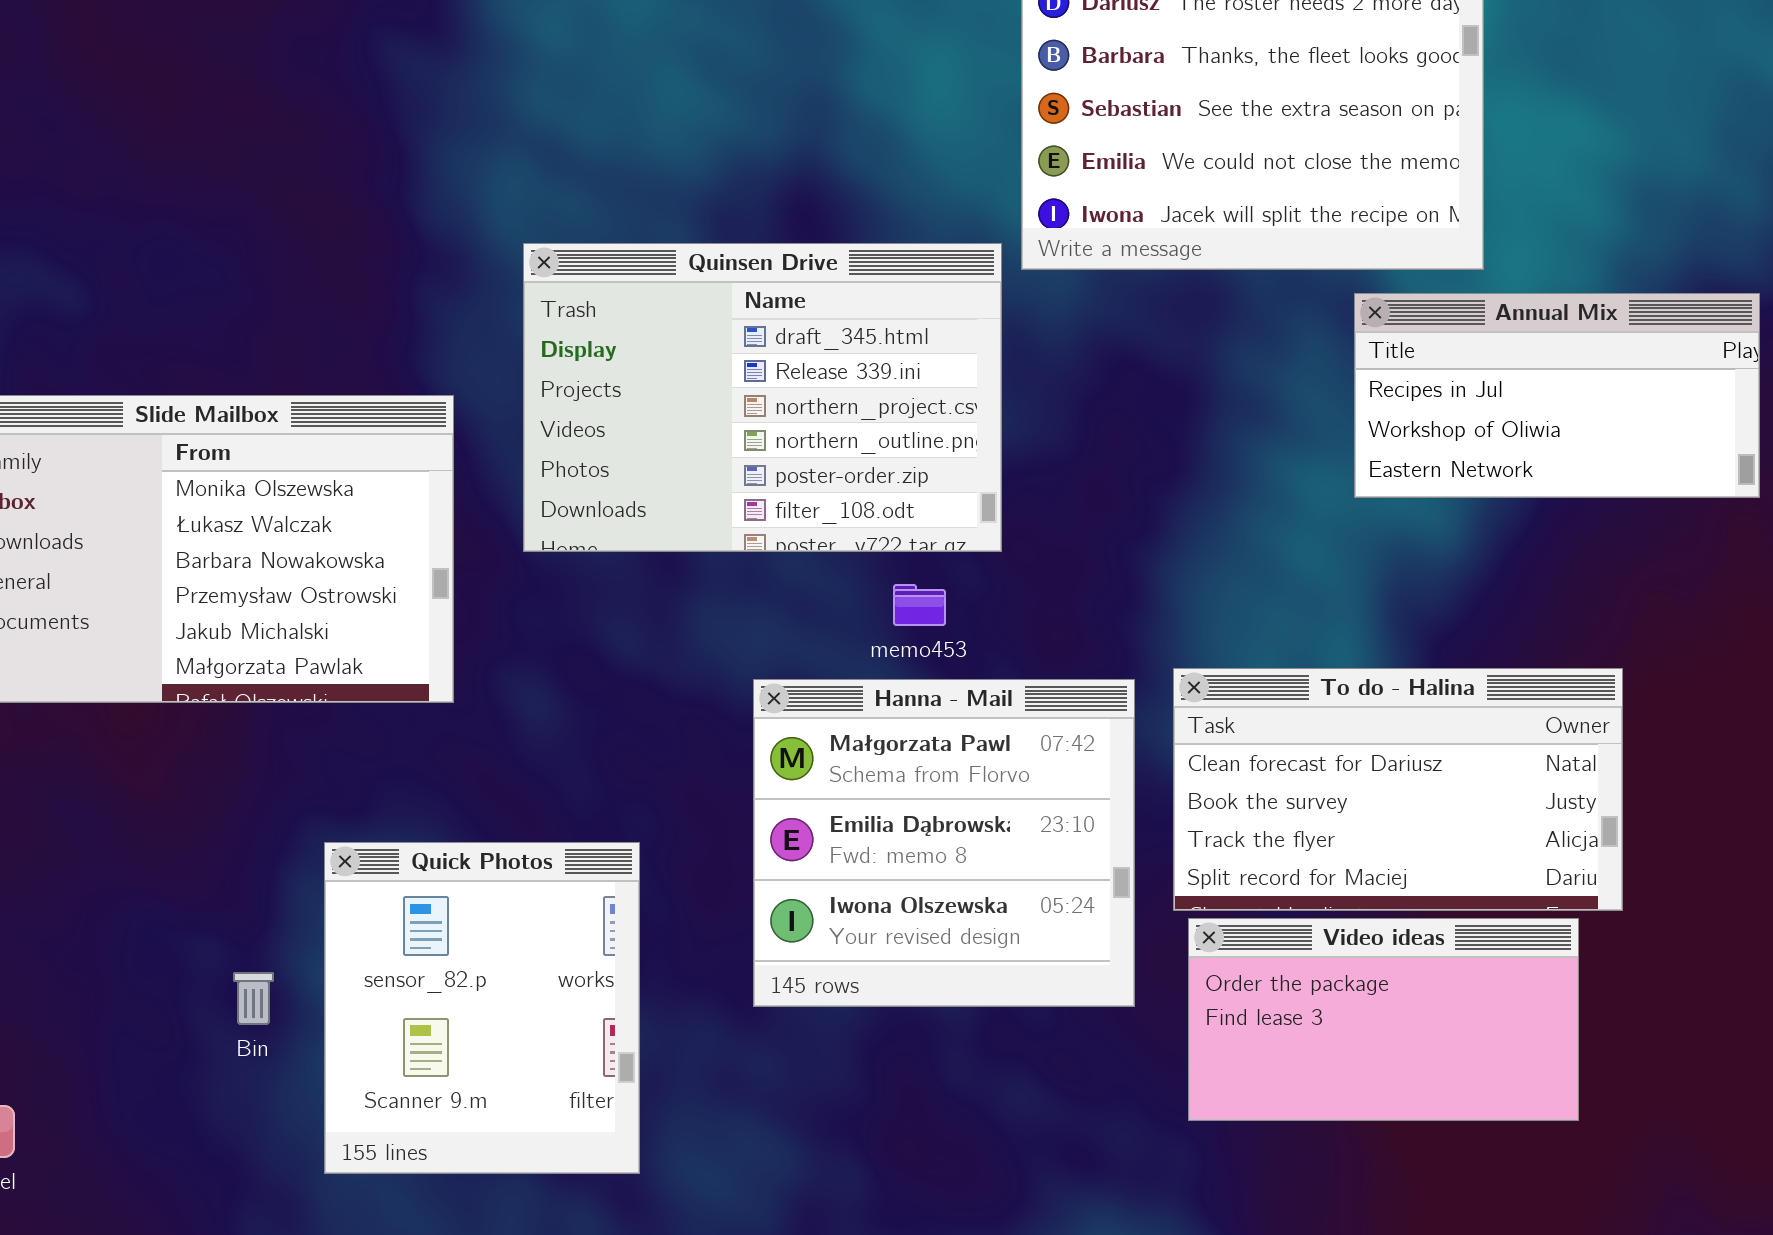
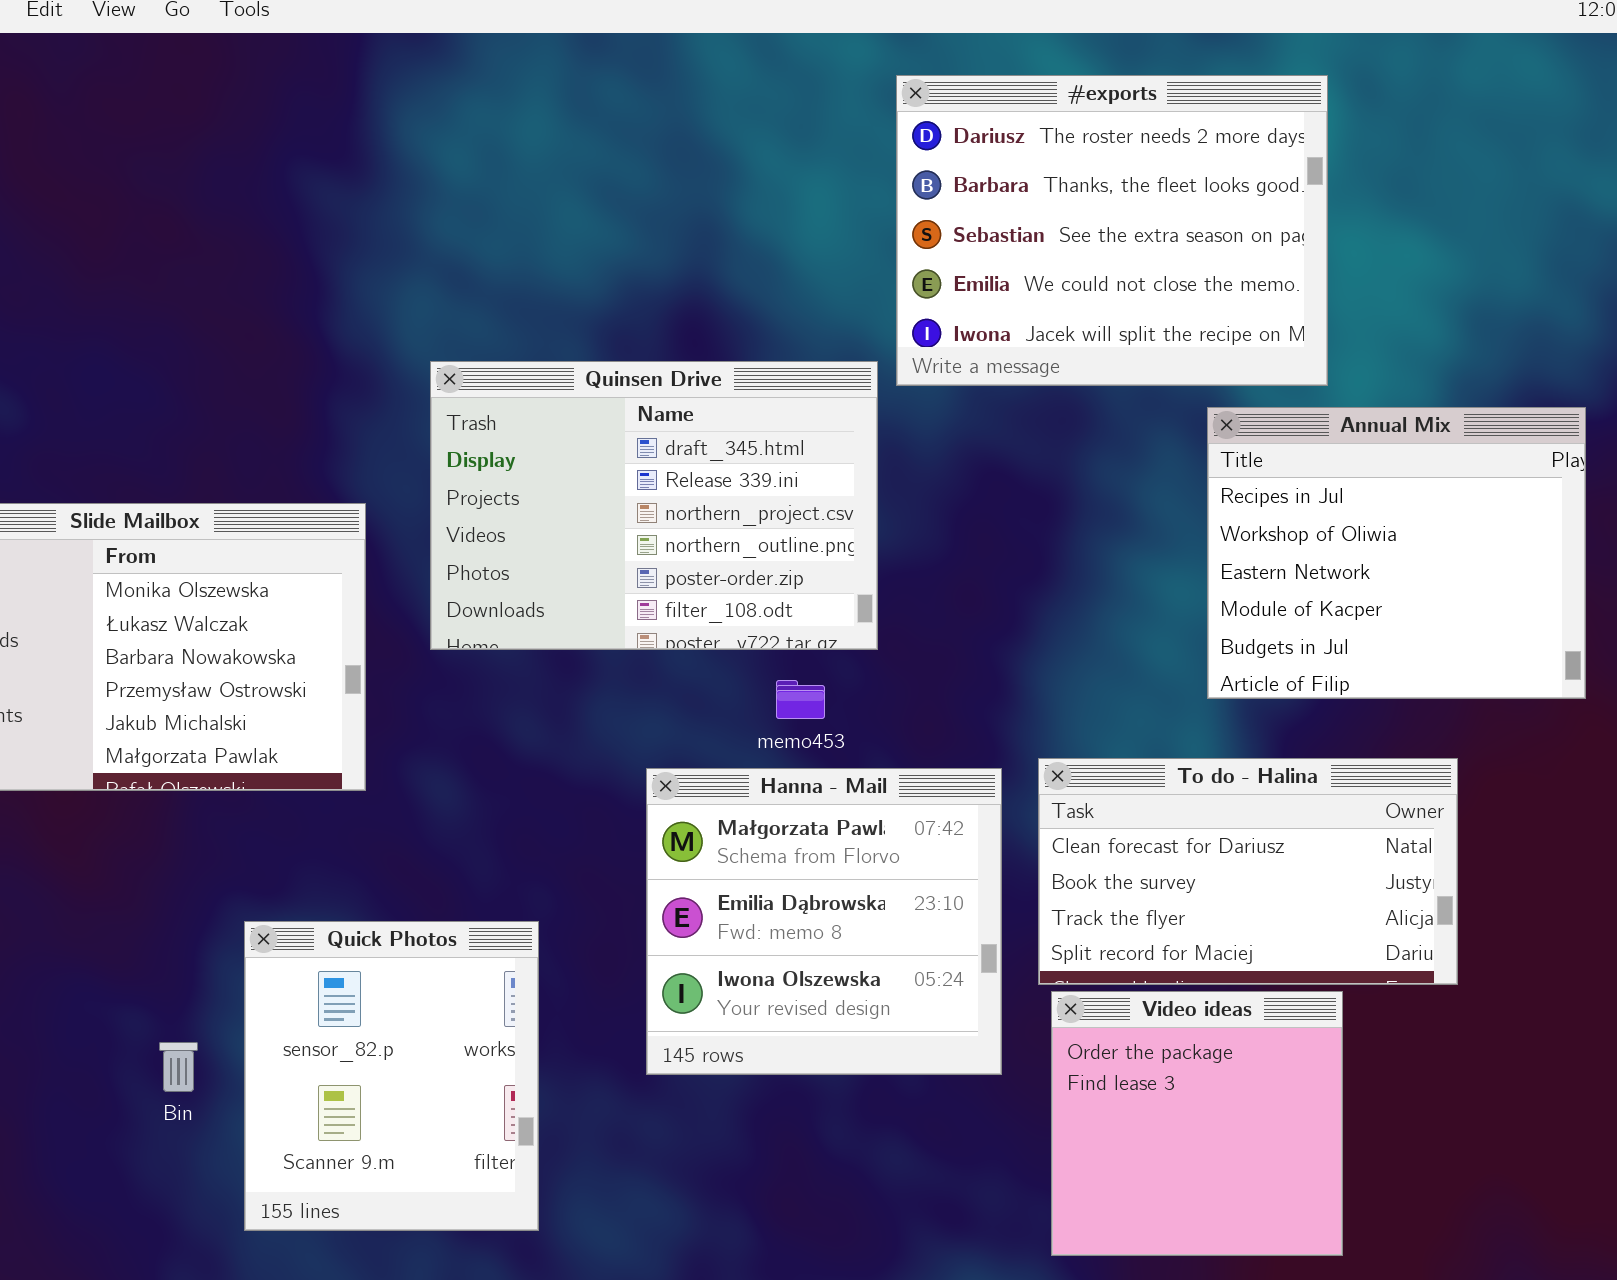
Annual Mix: [1354,293,1760,498] -> [1207,407,1586,699], resized
Video ideas: [1188,918,1579,1121] -> [1051,991,1343,1256], resized

